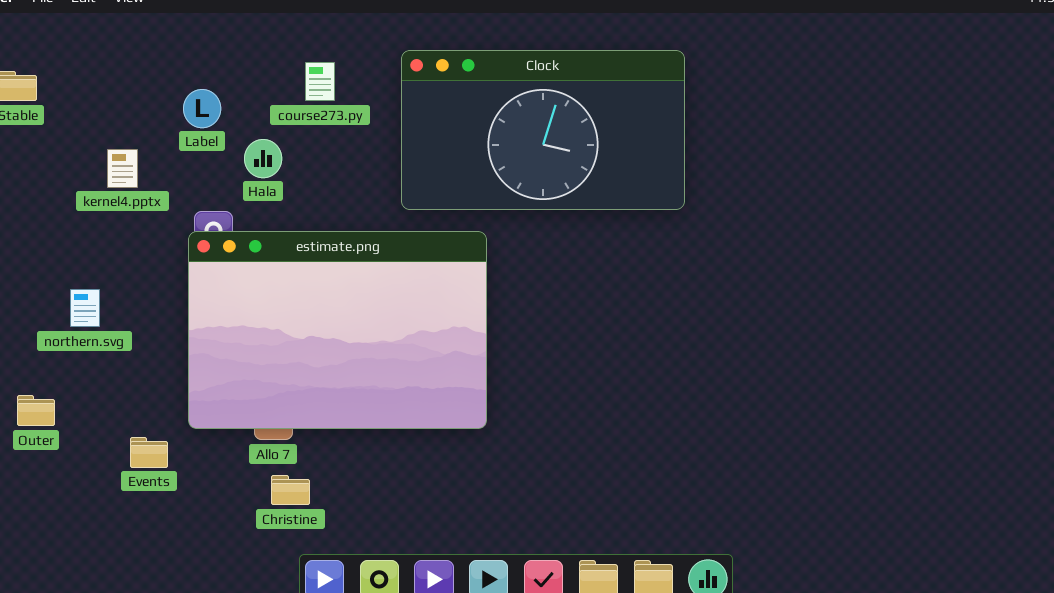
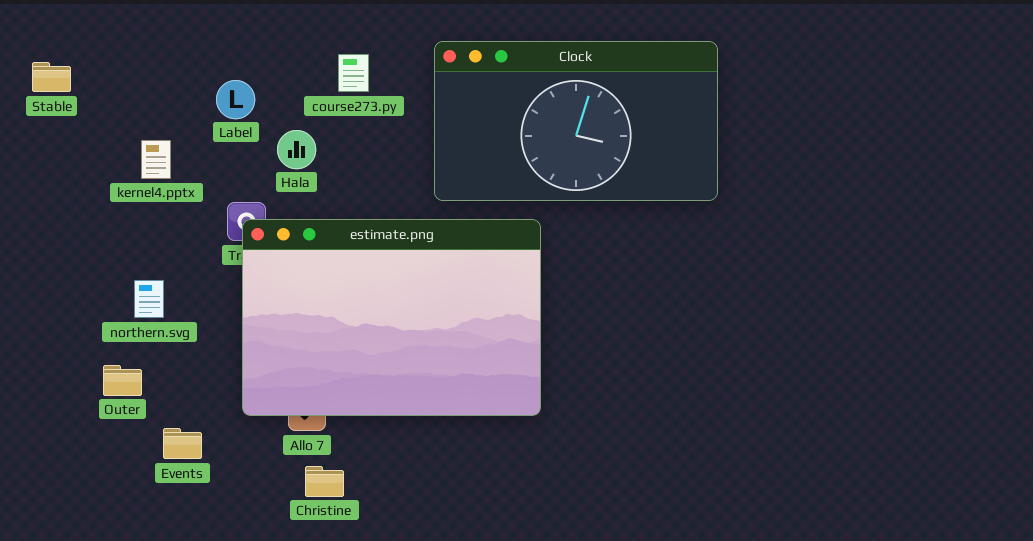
estimate.png: [188,231,487,429] -> [242,219,541,416], moved
northern.svg: [70,289,100,327] -> [134,280,164,318], moved
Outer: [17,395,55,426] -> [103,365,142,396], moved

